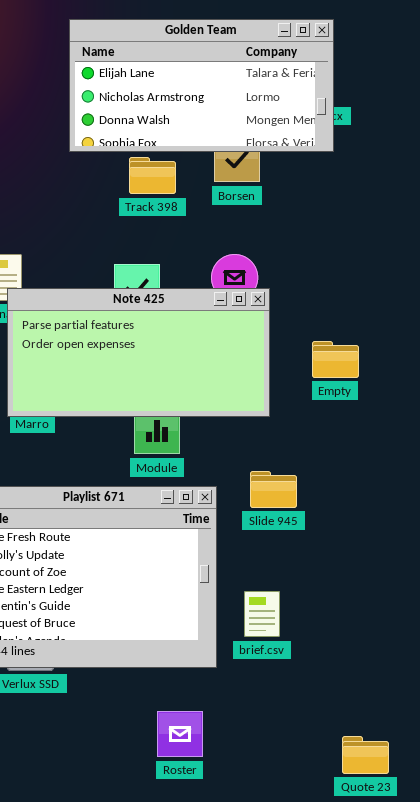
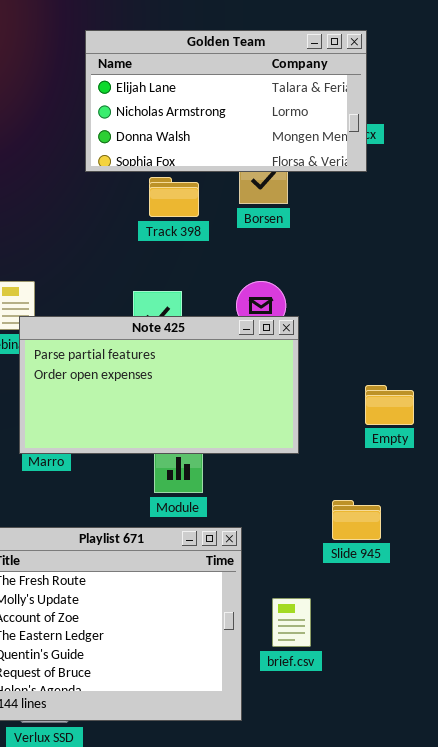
Empty: [312,341,359,378] -> [365,385,414,425], moved
Slide 945: [250,471,297,508] -> [332,500,381,540], moved
brief.csv: [244,591,280,637] -> [272,598,311,647], moved

